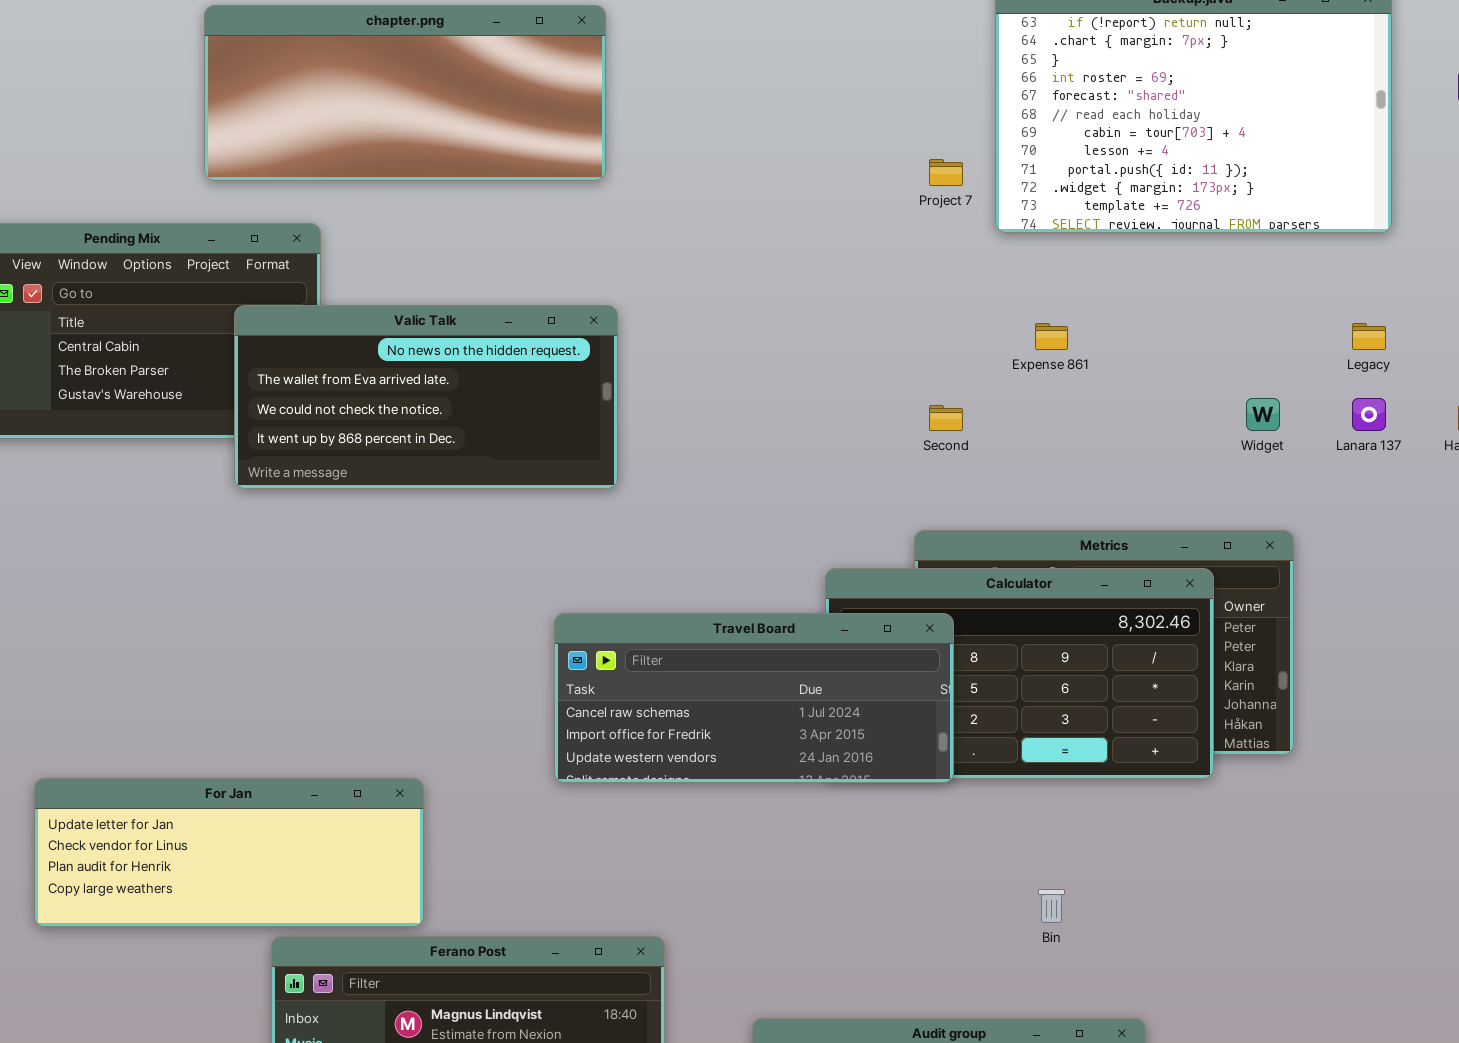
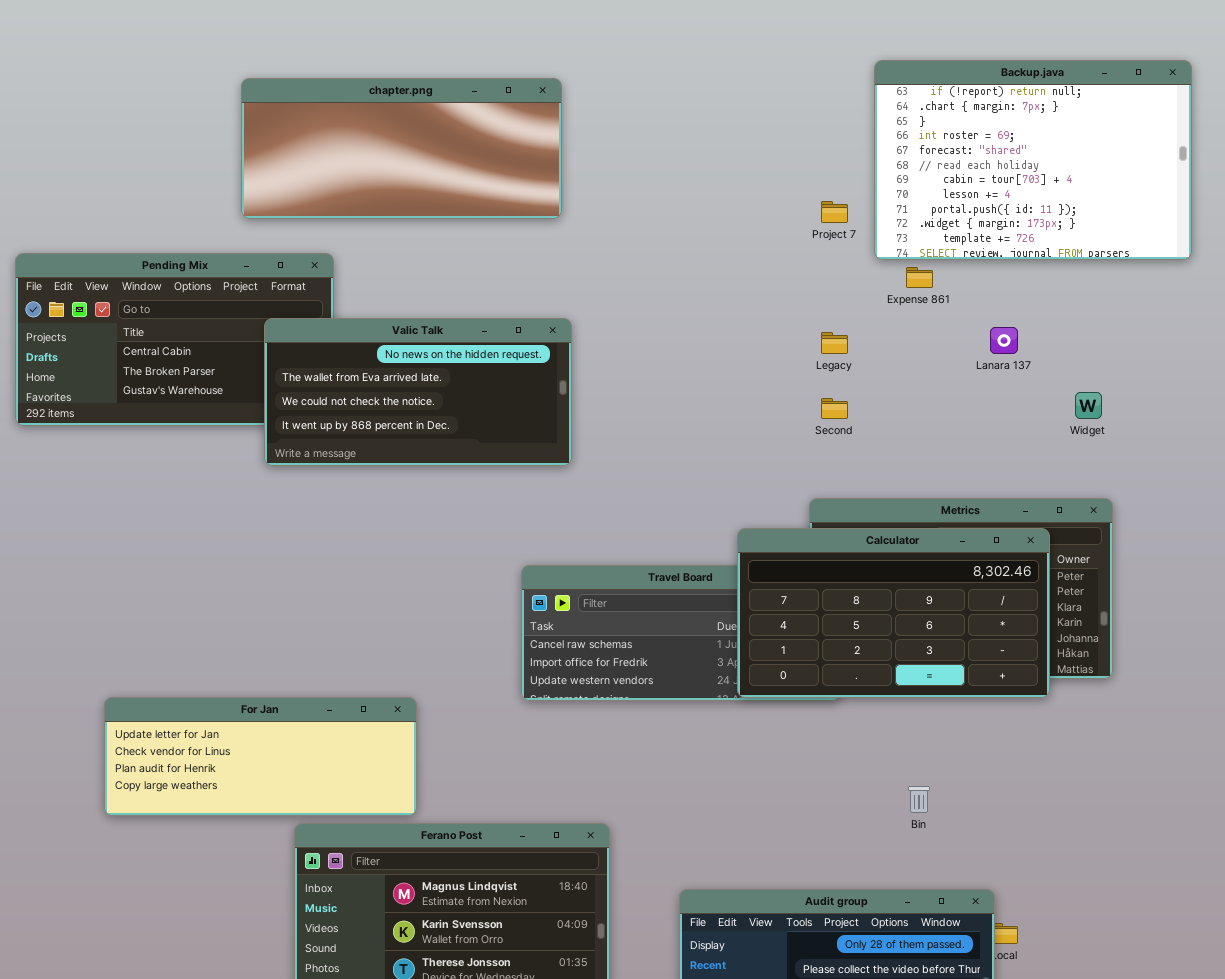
Expense 861: [1035,323,1068,350] -> [906,267,933,288], moved
Legacy: [1352,323,1386,350] -> [821,332,848,354], moved
Lanara 137: [1352,398,1386,431] -> [990,327,1018,354], moved
Calculator: [825,568,1214,779] -> [737,528,1050,698], raised

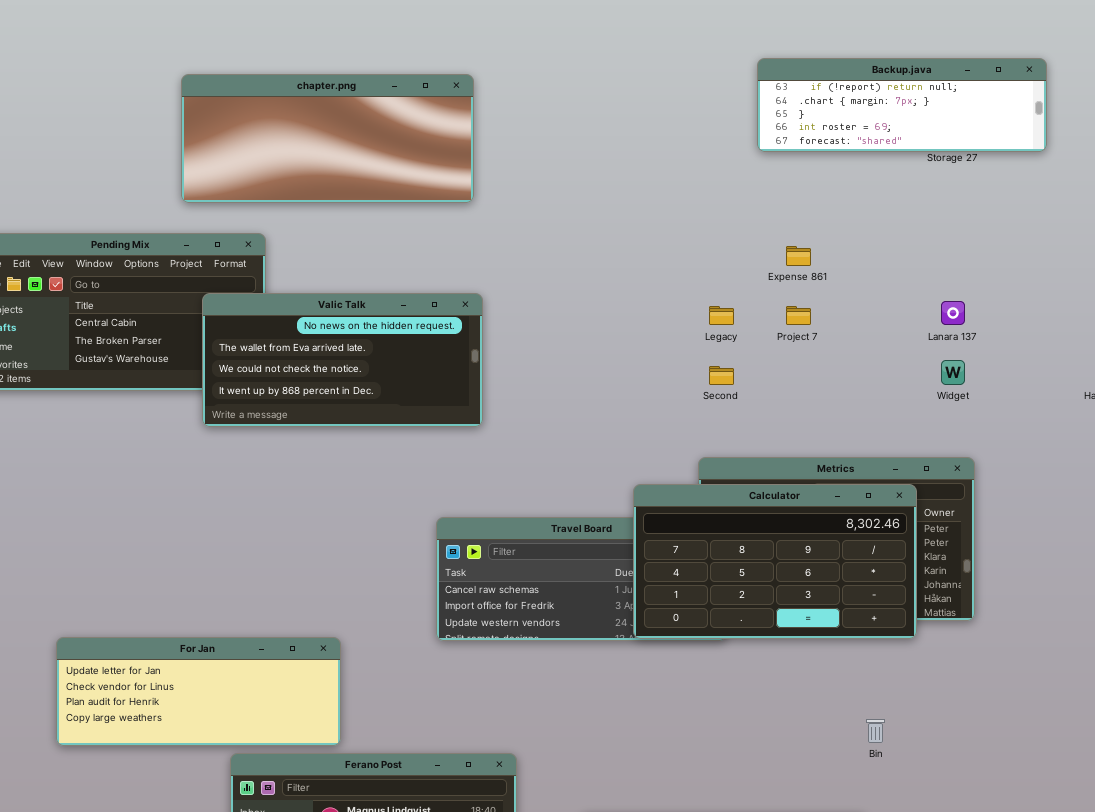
Backup.java: [874,60,1192,260] -> [757,58,1047,152], resized
Project 7: [821,201,848,223] -> [786,306,811,325], moved
Lanara 137: [990,327,1018,354] -> [941,301,965,325], moved
Bin: [908,786,930,813] -> [866,719,885,743], moved

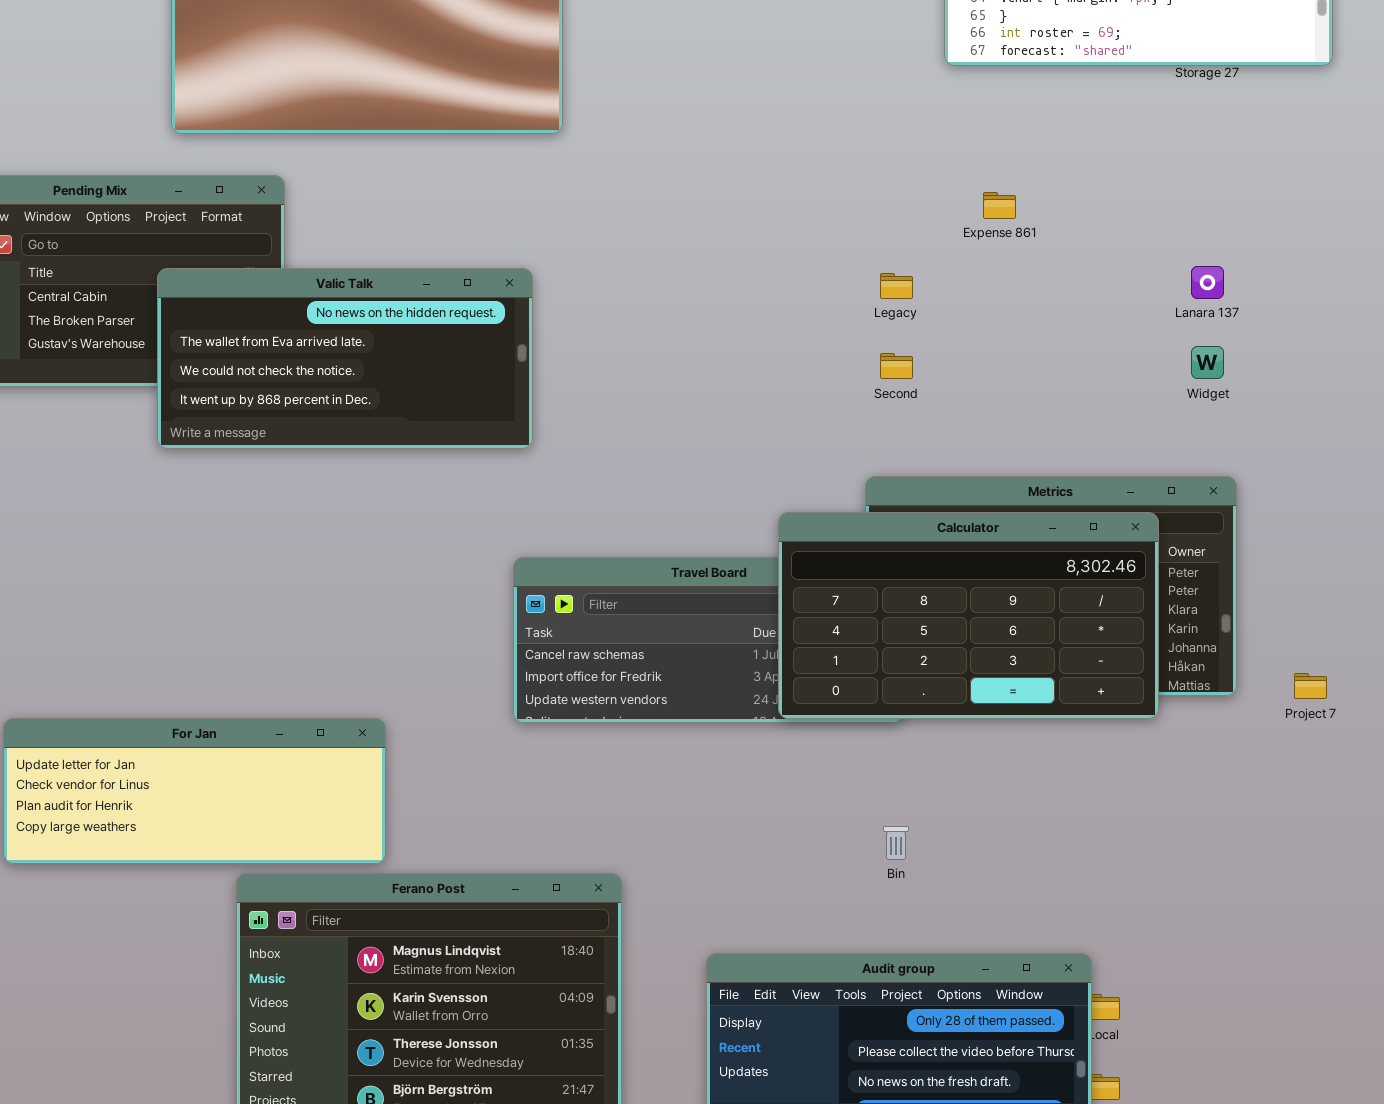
Valic Talk: [202,293,483,427] -> [157,268,533,449], moved
Project 7: [786,306,811,325] -> [1294,673,1327,699], moved
Bin: [866,719,885,743] -> [883,826,909,860], moved

